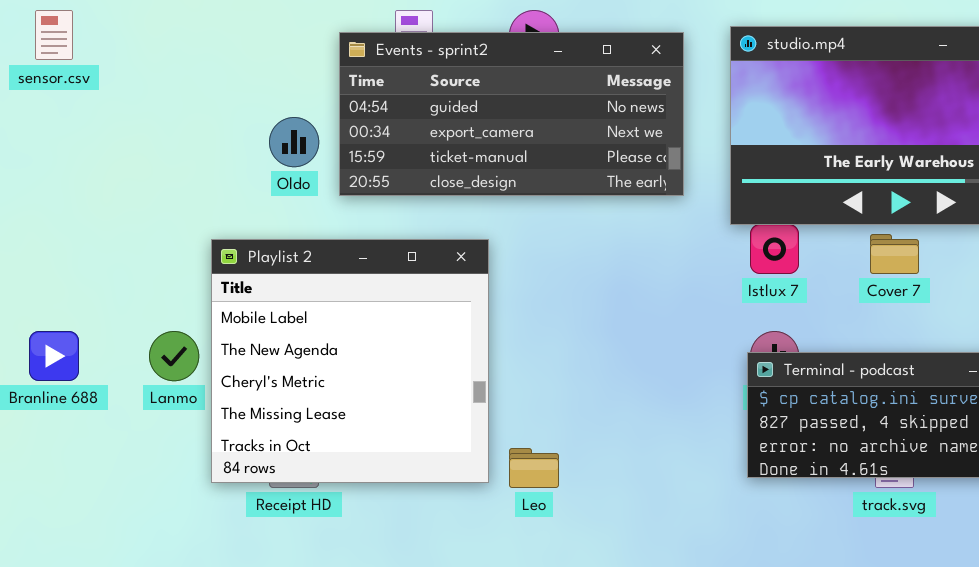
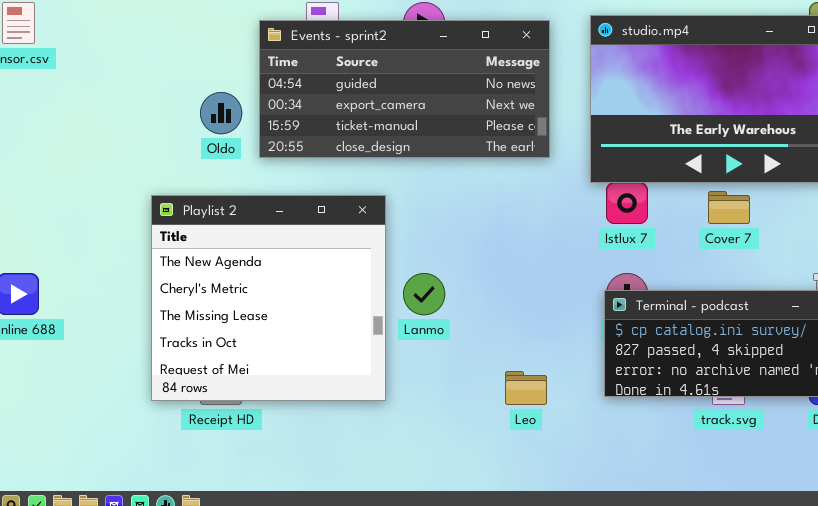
Playlist 2: [211,239,489,483] -> [151,195,386,401], scrolled down 1 row
Lanmo: [149,331,199,381] -> [403,273,445,315], moved
Leo: [509,448,559,488] -> [505,371,547,405], moved

